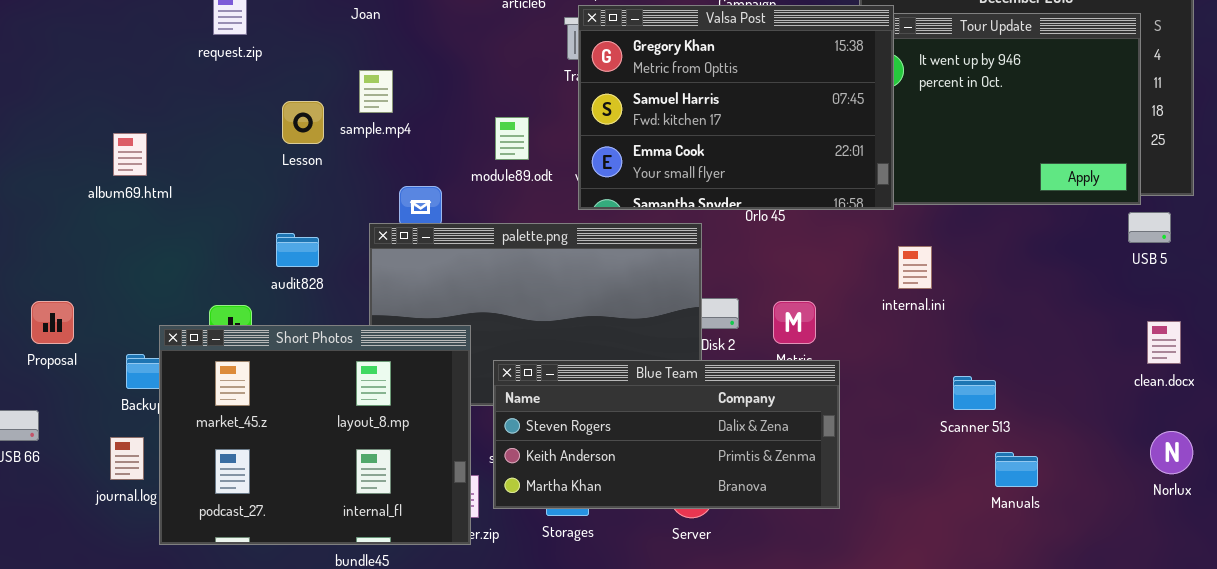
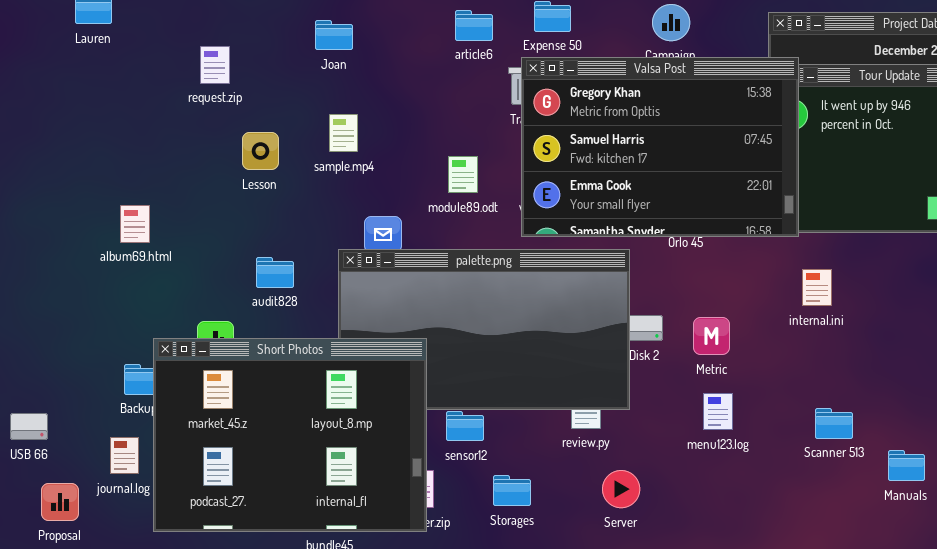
Lesson: [282,101,324,144] -> [242,132,279,170], moved
album69.html: [113,133,147,176] -> [120,205,150,243], moved
Proposal: [31,301,74,344] -> [41,483,79,521], moved
Blue Team: [493,360,840,509] -> none, closed
Scanner 513: [953,376,996,410] -> [815,408,853,439], moved

